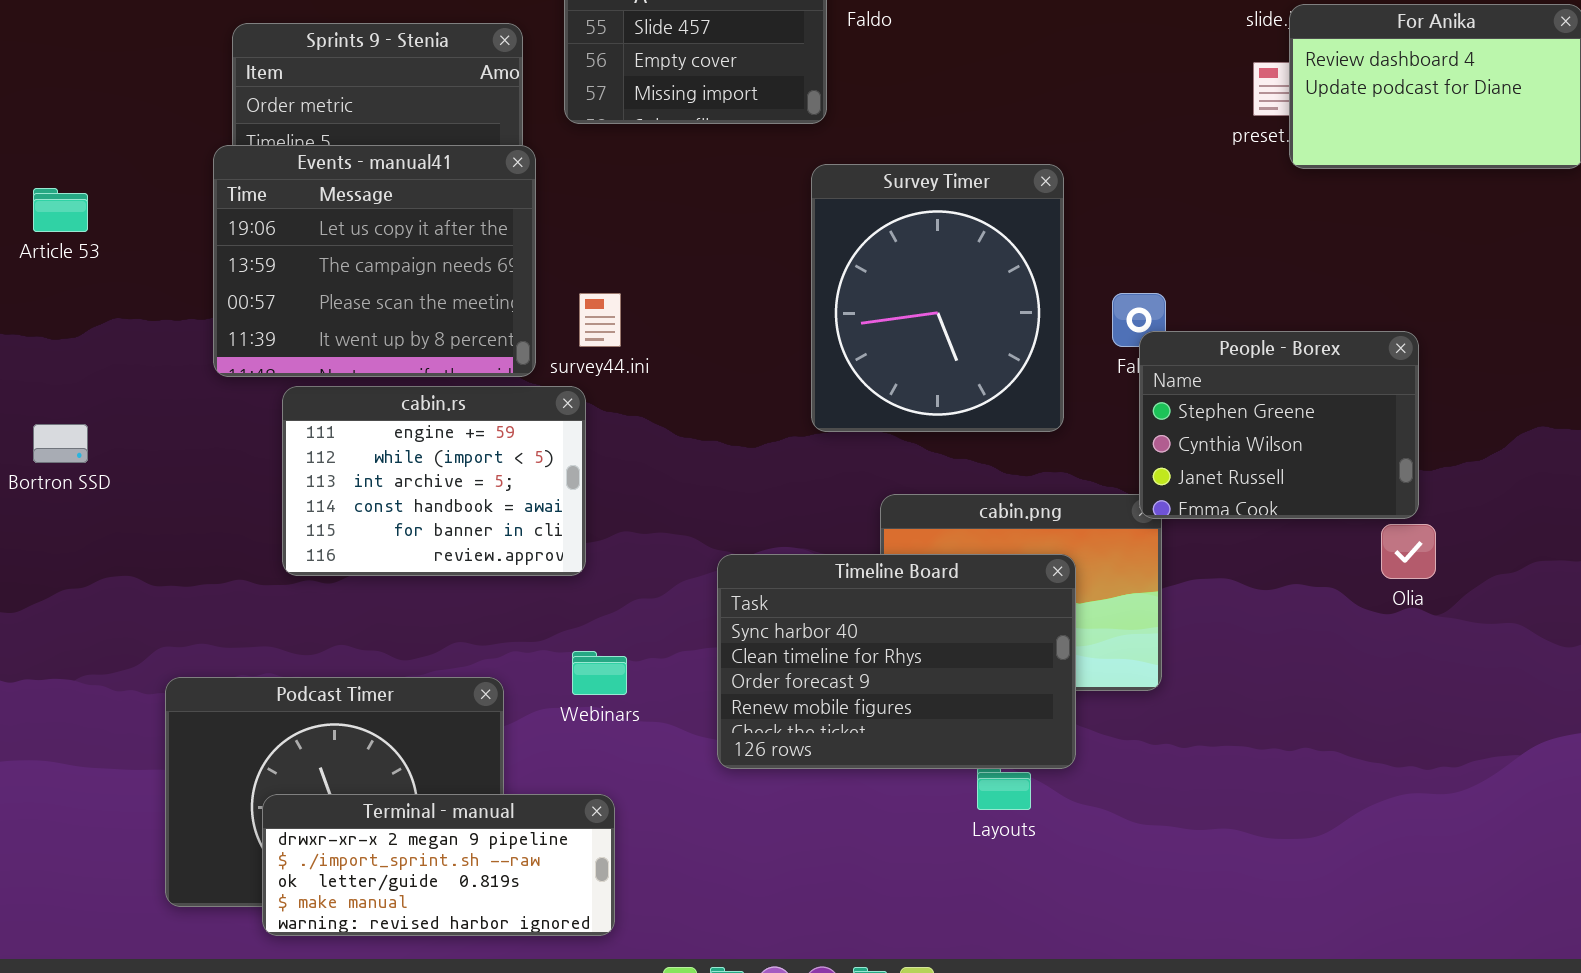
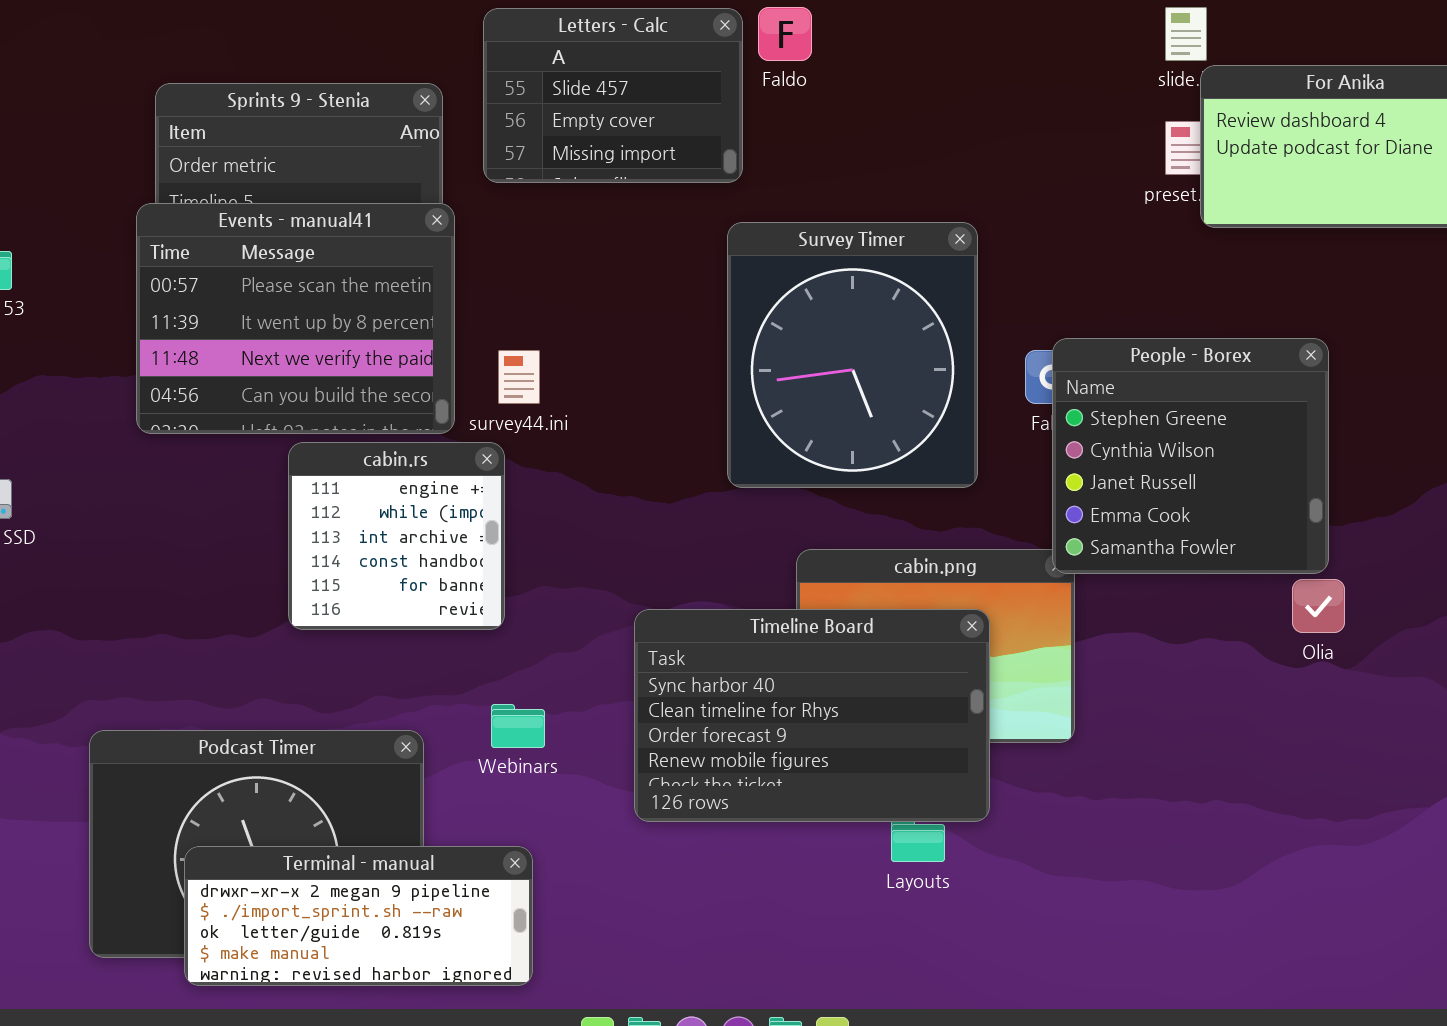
Events - manual41: [213,145,536,377] -> [136,203,455,434], scrolled down 2 rows
People - Borex: [1139,331,1419,519] -> [1052,338,1329,574], resized
cabin.rs: [282,386,586,576] -> [288,442,505,630], resized

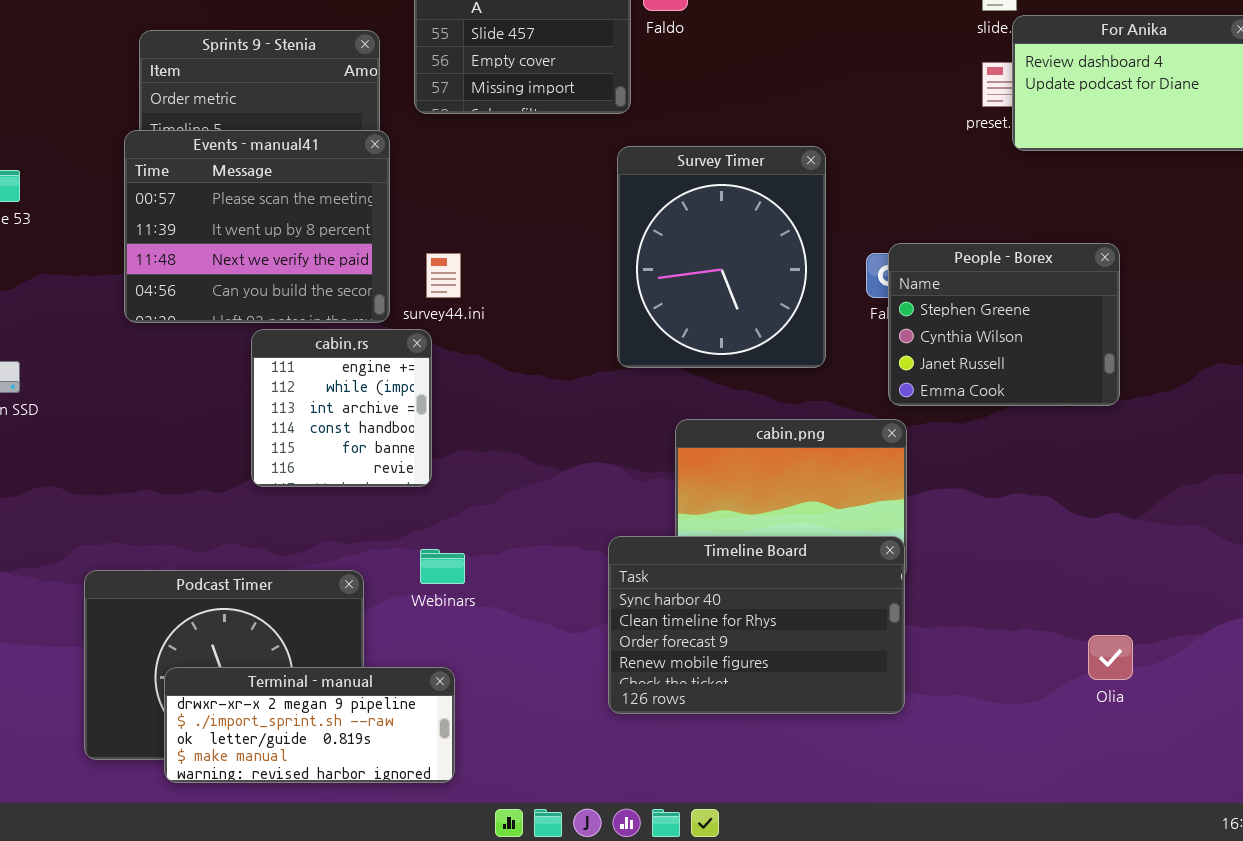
People - Borex: [1052,338,1329,574] -> [888,243,1120,406], resized
Olia: [1292,579,1345,633] -> [1088,635,1133,680], moved
Timeline Board: [634,609,990,822] -> [608,536,905,714], moved

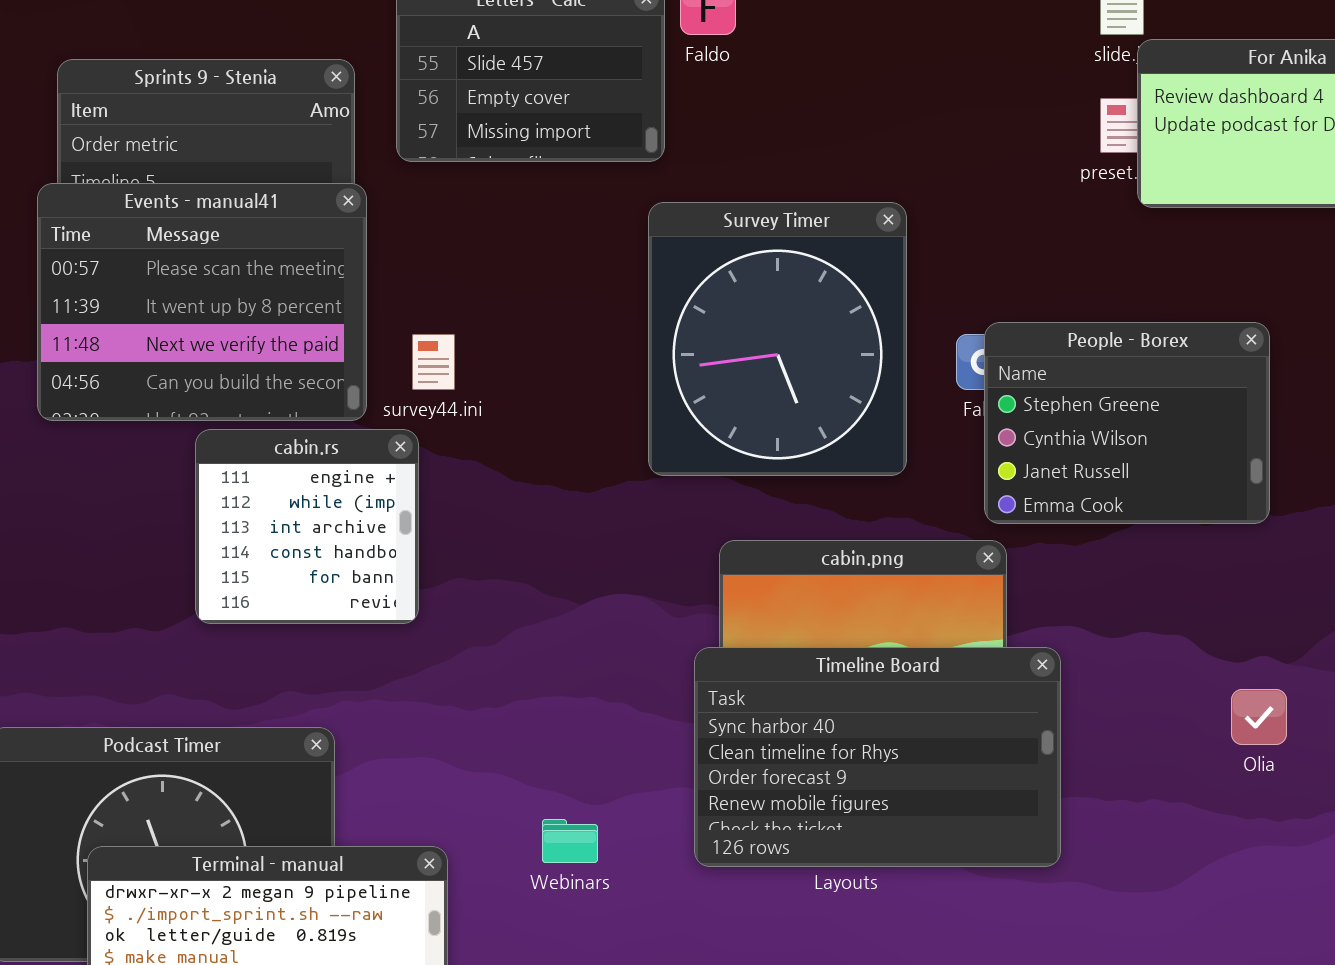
Timeline Board: [608,536,905,714] -> [694,647,1061,867], moved
Webinars: [420,549,465,584] -> [542,819,598,863], moved
Olia: [1088,635,1133,680] -> [1231,689,1287,745], moved

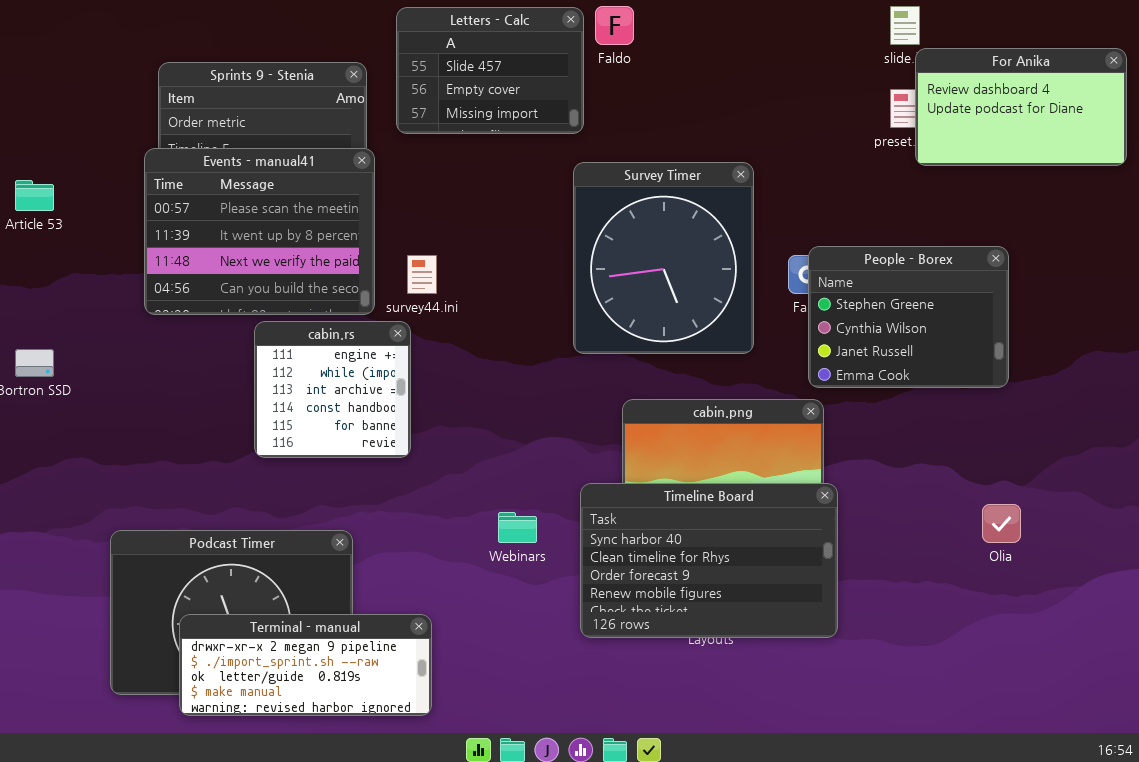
Timeline Board: [694,647,1061,867] -> [580,483,838,638], moved
Webinars: [542,819,598,863] -> [498,512,537,543], moved

